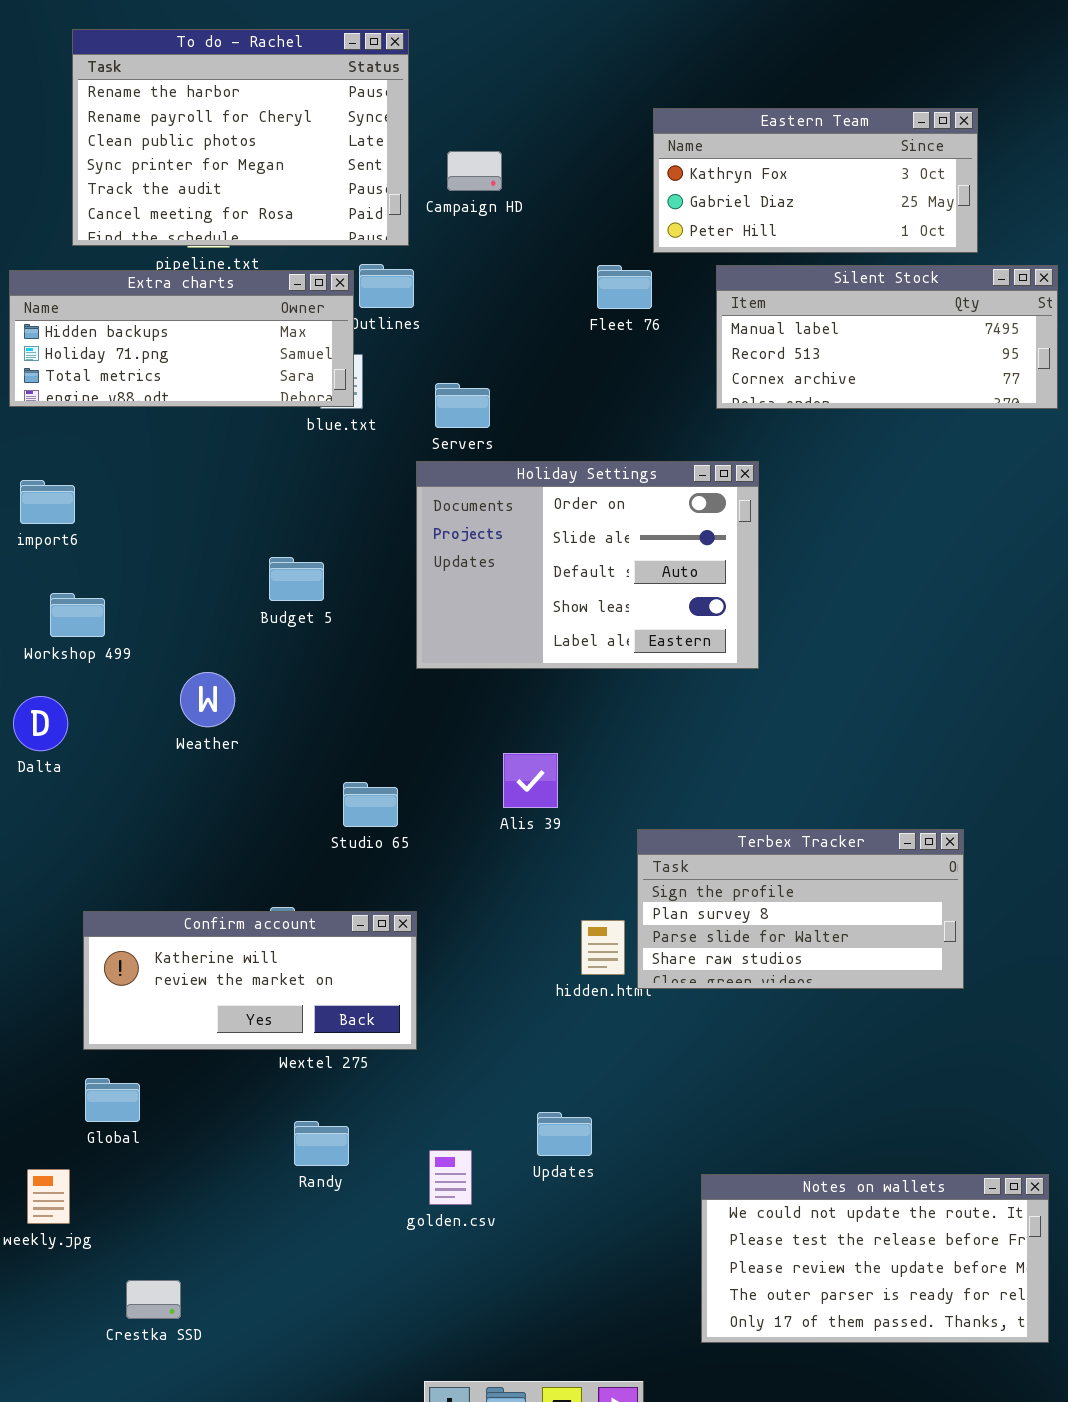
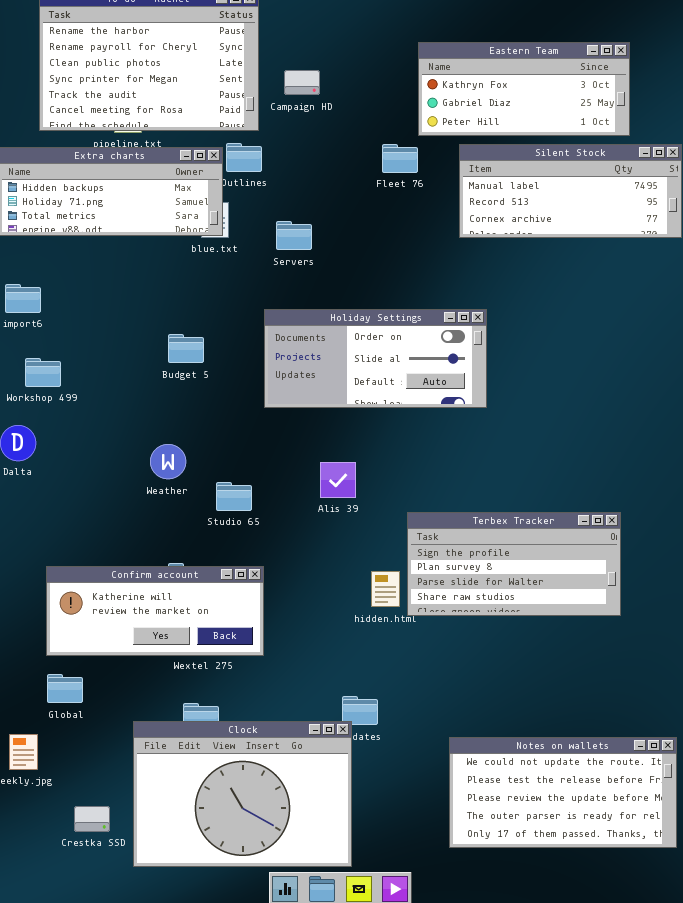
Holiday Settings: [416,461,759,669] -> [264,309,487,408], resized
Weather: [180,672,235,727] -> [150,444,186,479], moved
Clock: none -> [133,721,352,867], opened

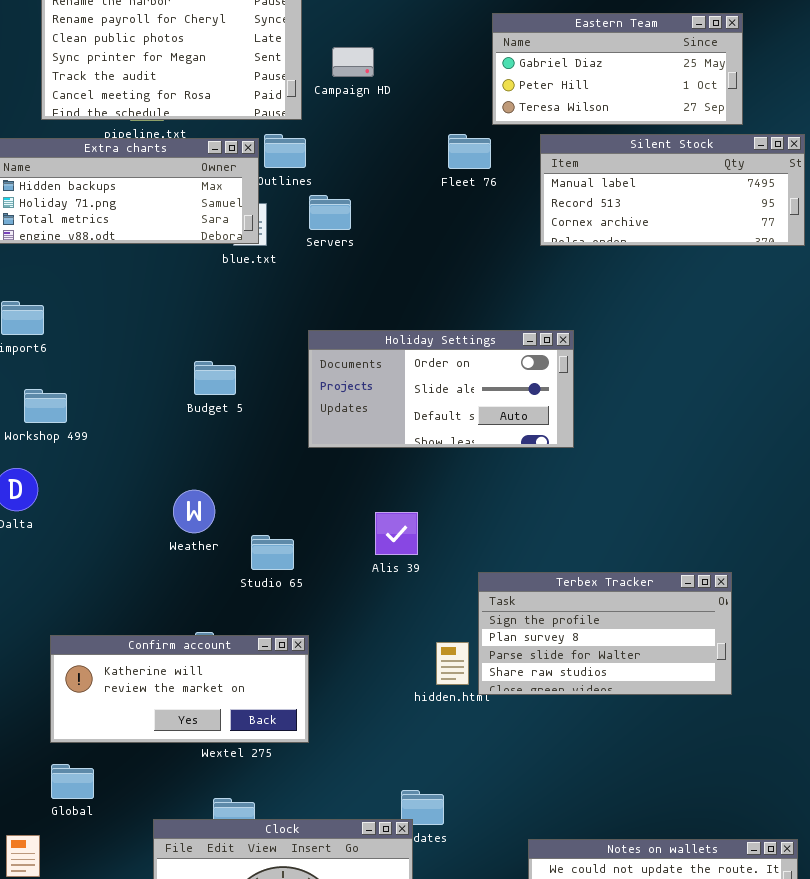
Eastern Team: [418,42,630,136] -> [492,13,743,125], scrolled down 1 row
Servers: [276,221,312,250] -> [309,195,351,230], moved

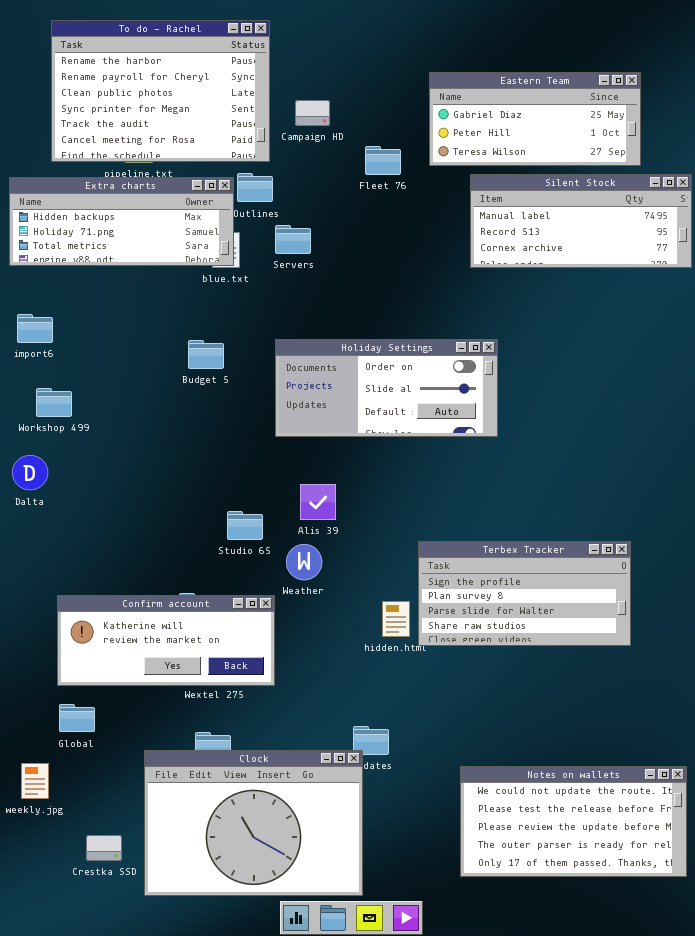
Fleet 76: [448,134,491,169] -> [365,146,401,175], moved
Budget 5: [194,361,236,395] -> [188,340,224,369], moved
Weather: [173,490,215,533] -> [286,544,322,580], moved
Alis 39: [375,512,418,555] -> [300,484,336,520], moved

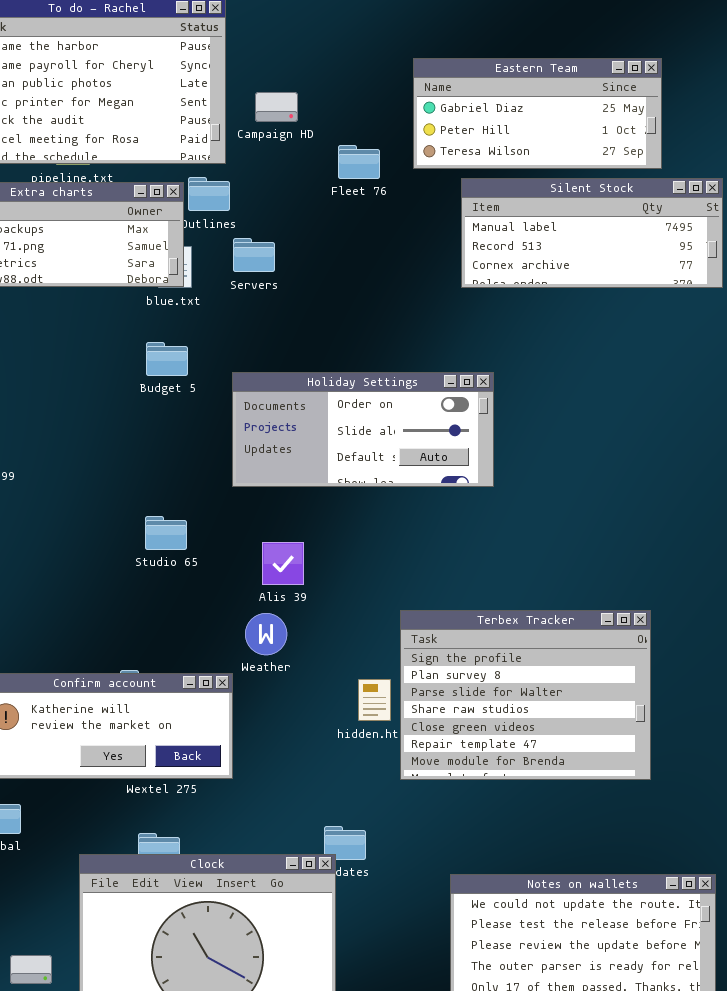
Budget 5: [188,340,224,369] -> [146,342,188,376], moved
Studio 65: [227,511,263,540] -> [145,516,187,550], moved
Terbex Tracker: [418,541,631,646] -> [400,610,651,780], resized

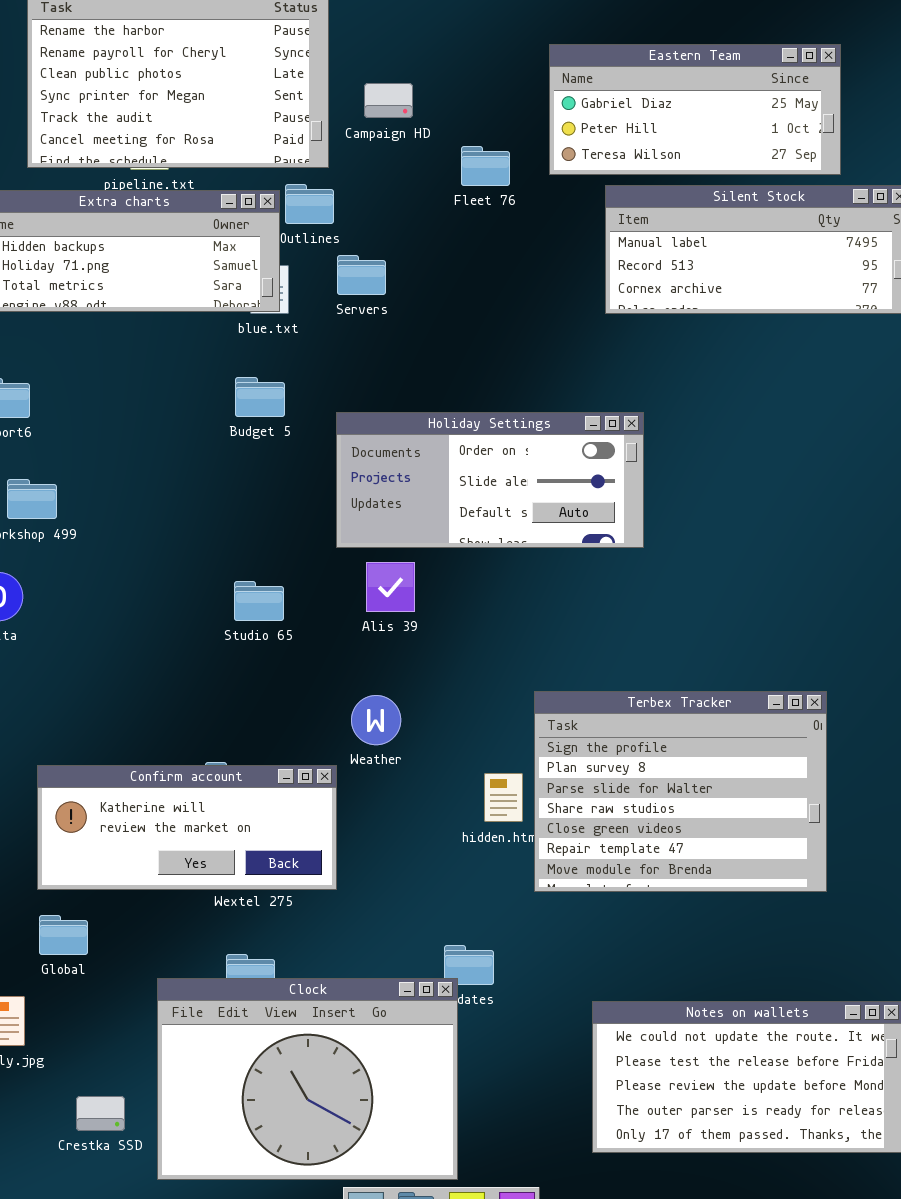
Alis 39: [262,542,304,585] -> [366,562,415,612], moved

